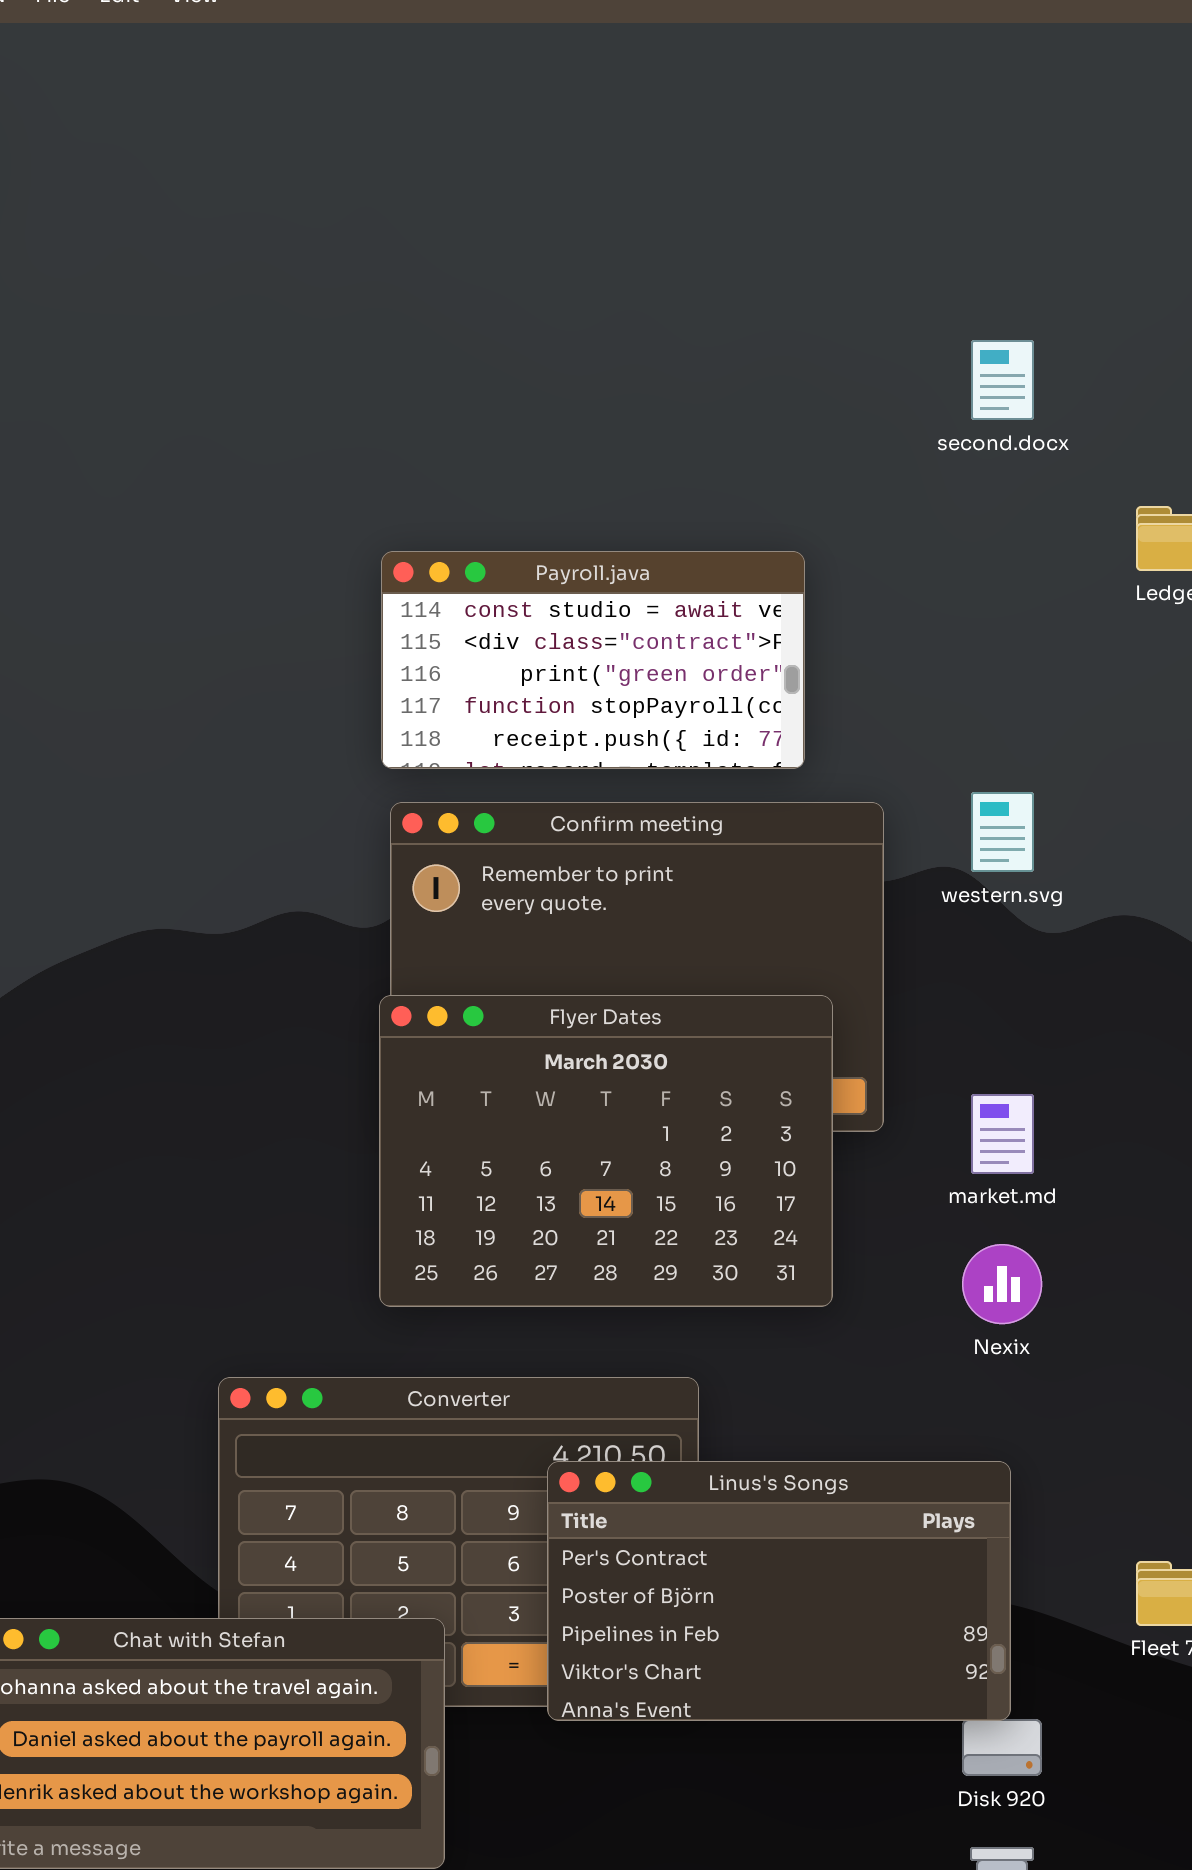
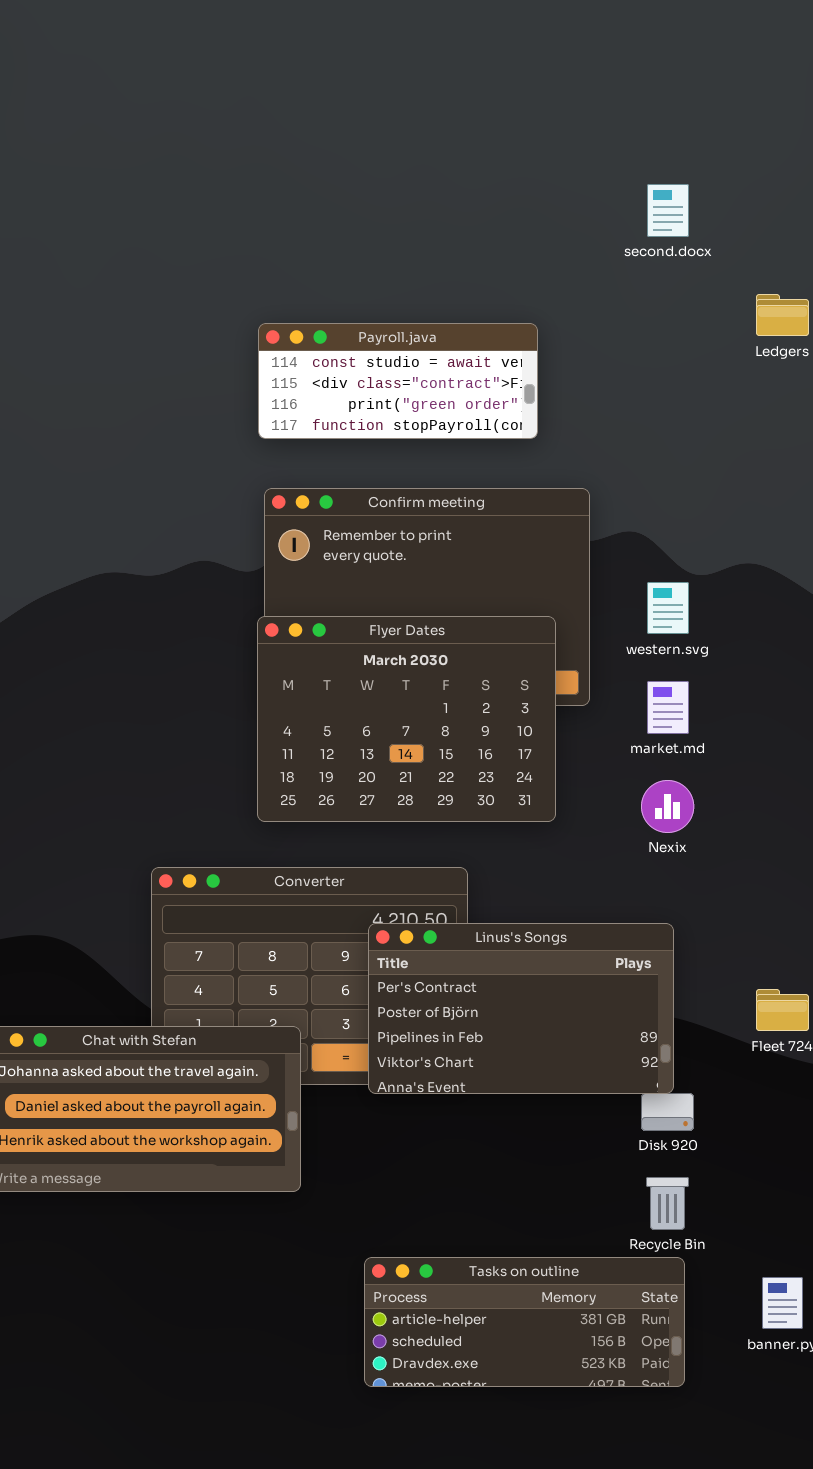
Payroll.java: [381,551,805,769] -> [258,323,538,439], resized
western.svg: [971,792,1034,872] -> [647,582,689,634], moved

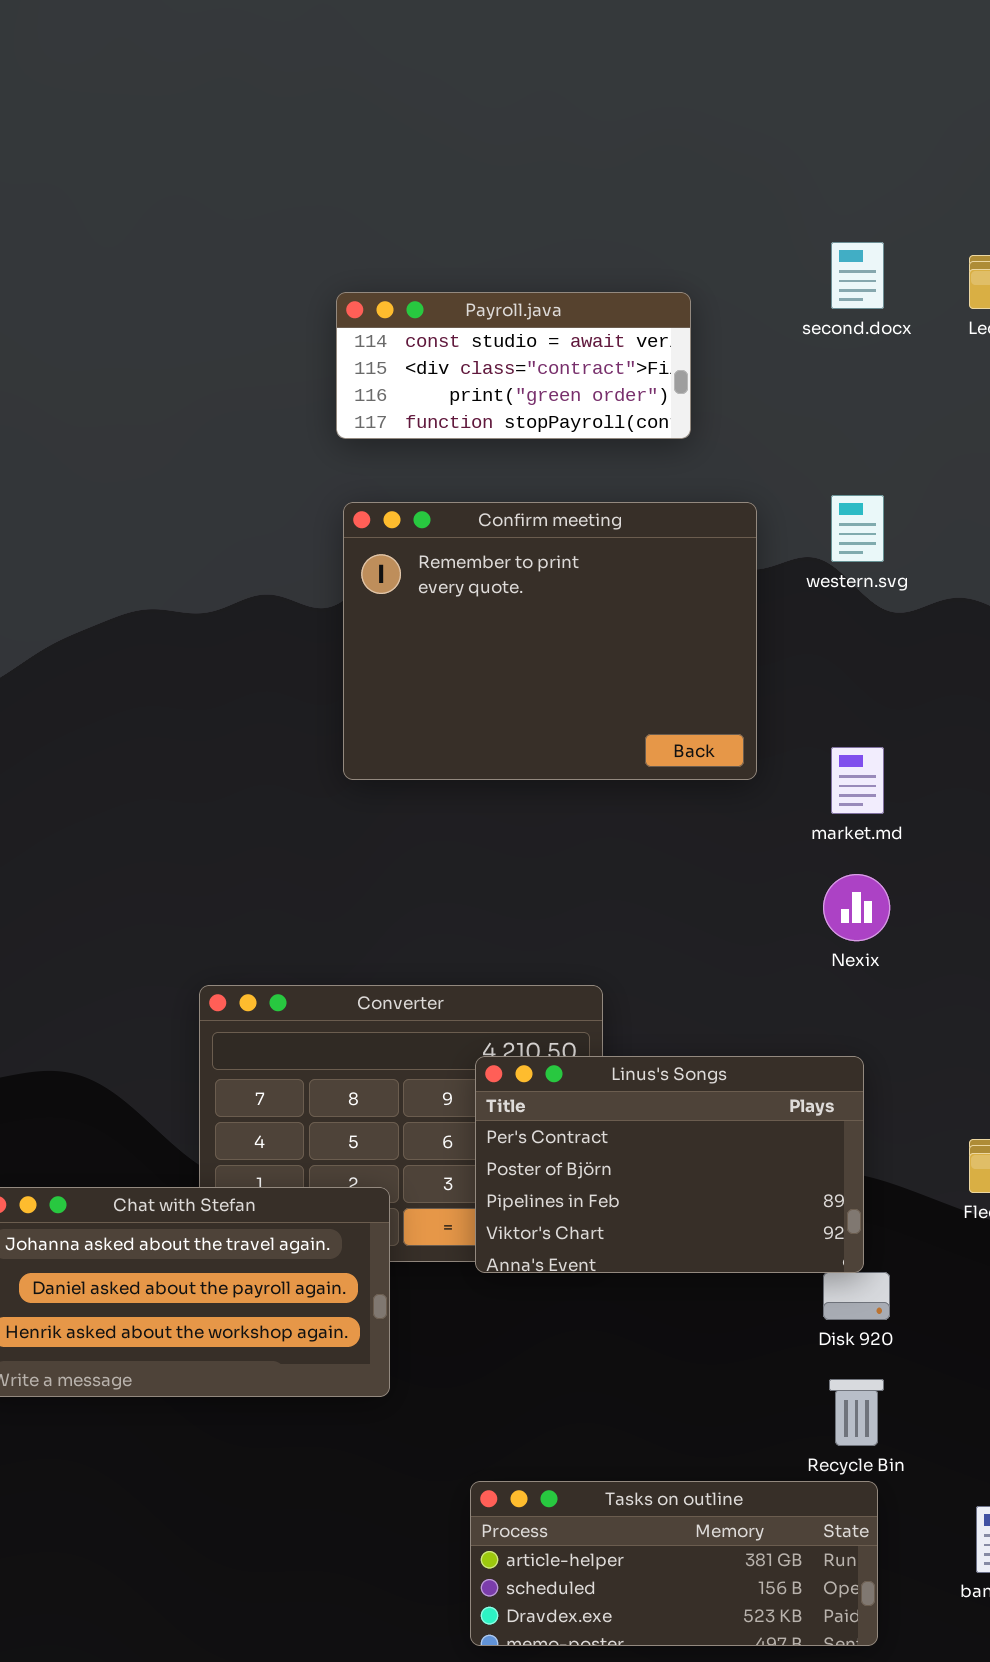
second.docx: [647,184,689,237] -> [831,242,884,309], moved
western.svg: [647,582,689,634] -> [831,495,884,562], moved
Flyer Dates: [257,616,556,822] -> none, closed

